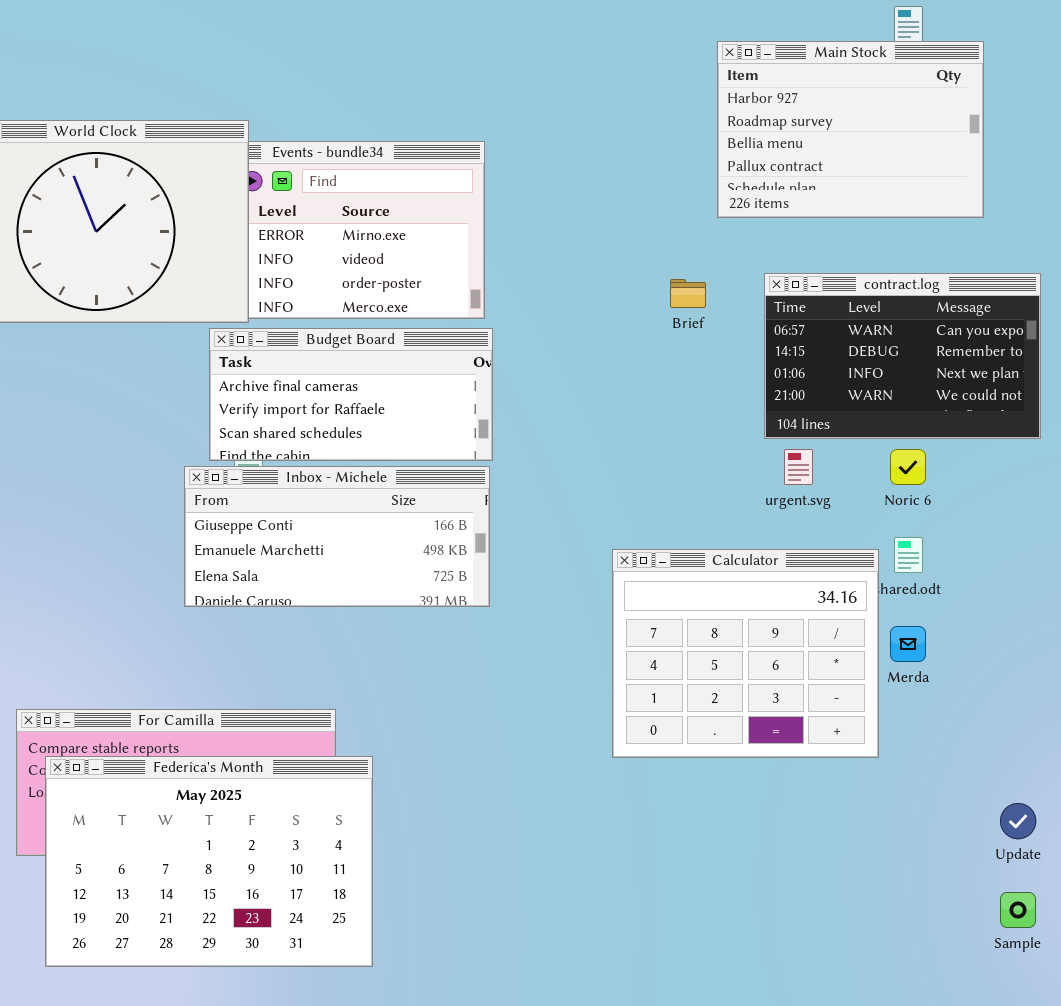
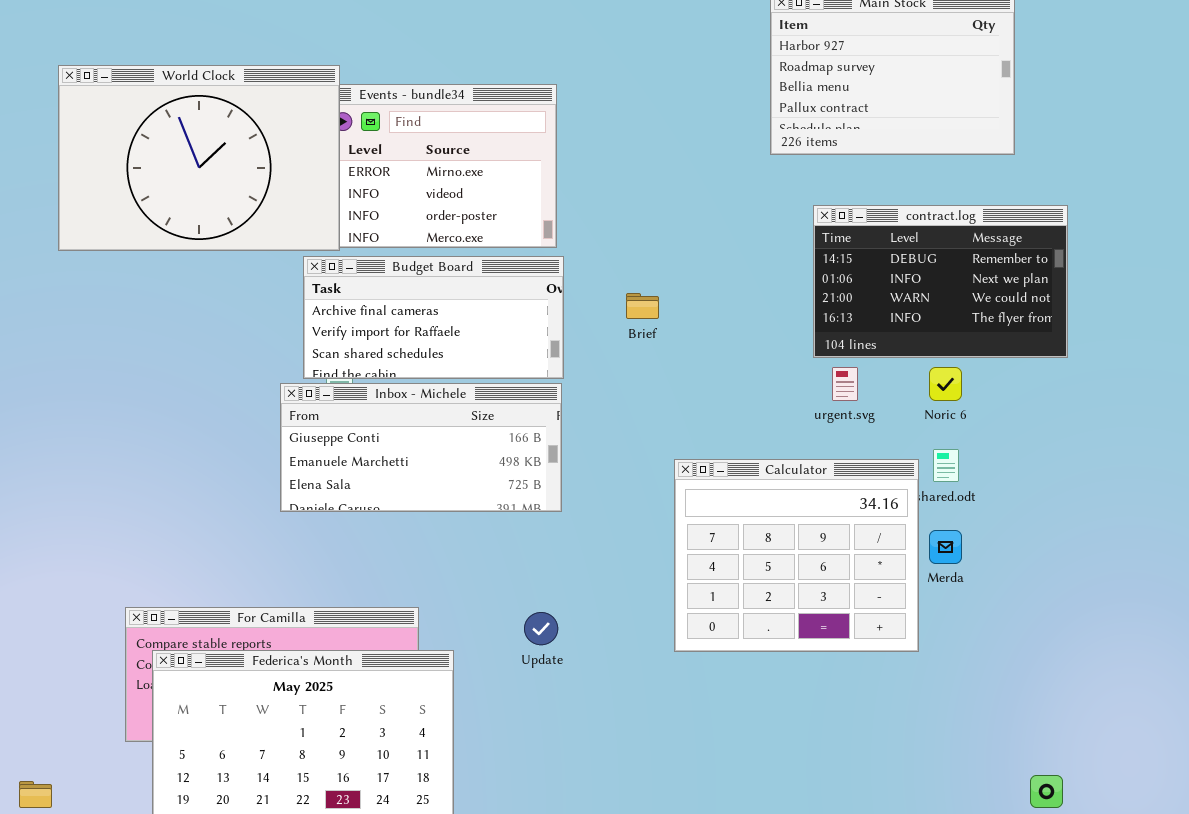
contract.log: [764,273,1041,439] -> [813,205,1068,358], scrolled down 1 row
Brief: [670,279,706,308] -> [626,293,659,319], moved
Update: [1000,803,1036,839] -> [524,612,558,645], moved

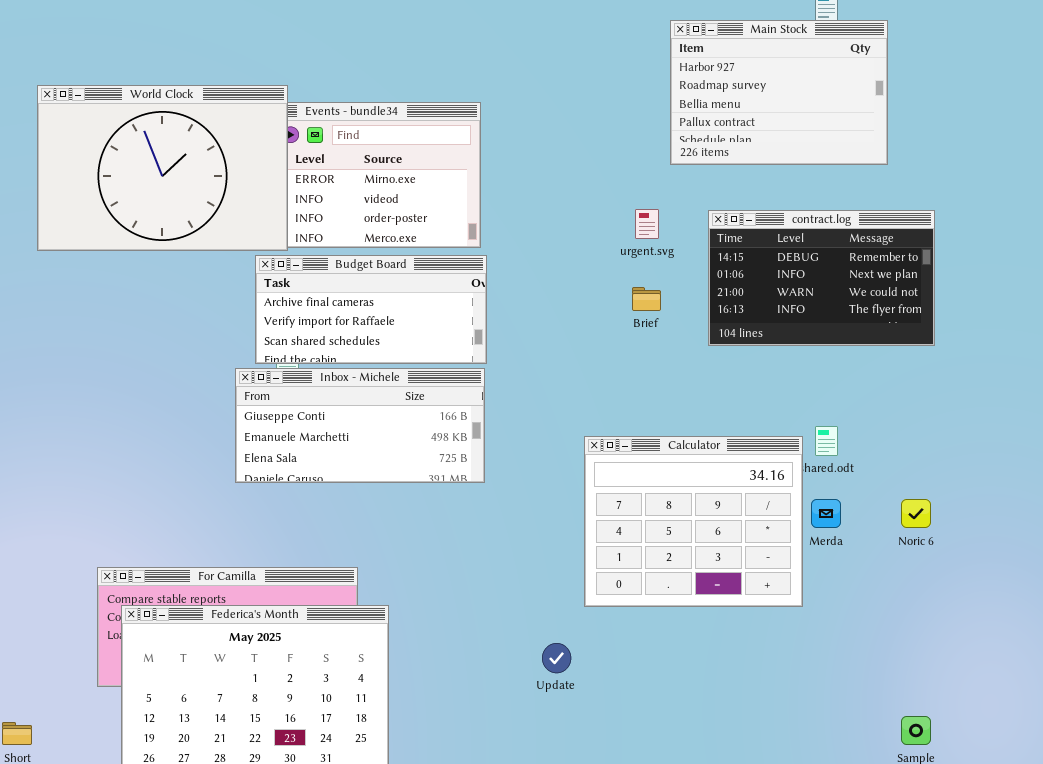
Brief: [626,293,659,319] -> [632,287,661,311], moved
urgent.svg: [832,367,858,401] -> [635,209,659,239], moved
Noric 6: [929,367,962,401] -> [901,499,931,528], moved
Update: [524,612,558,645] -> [542,643,571,673], moved

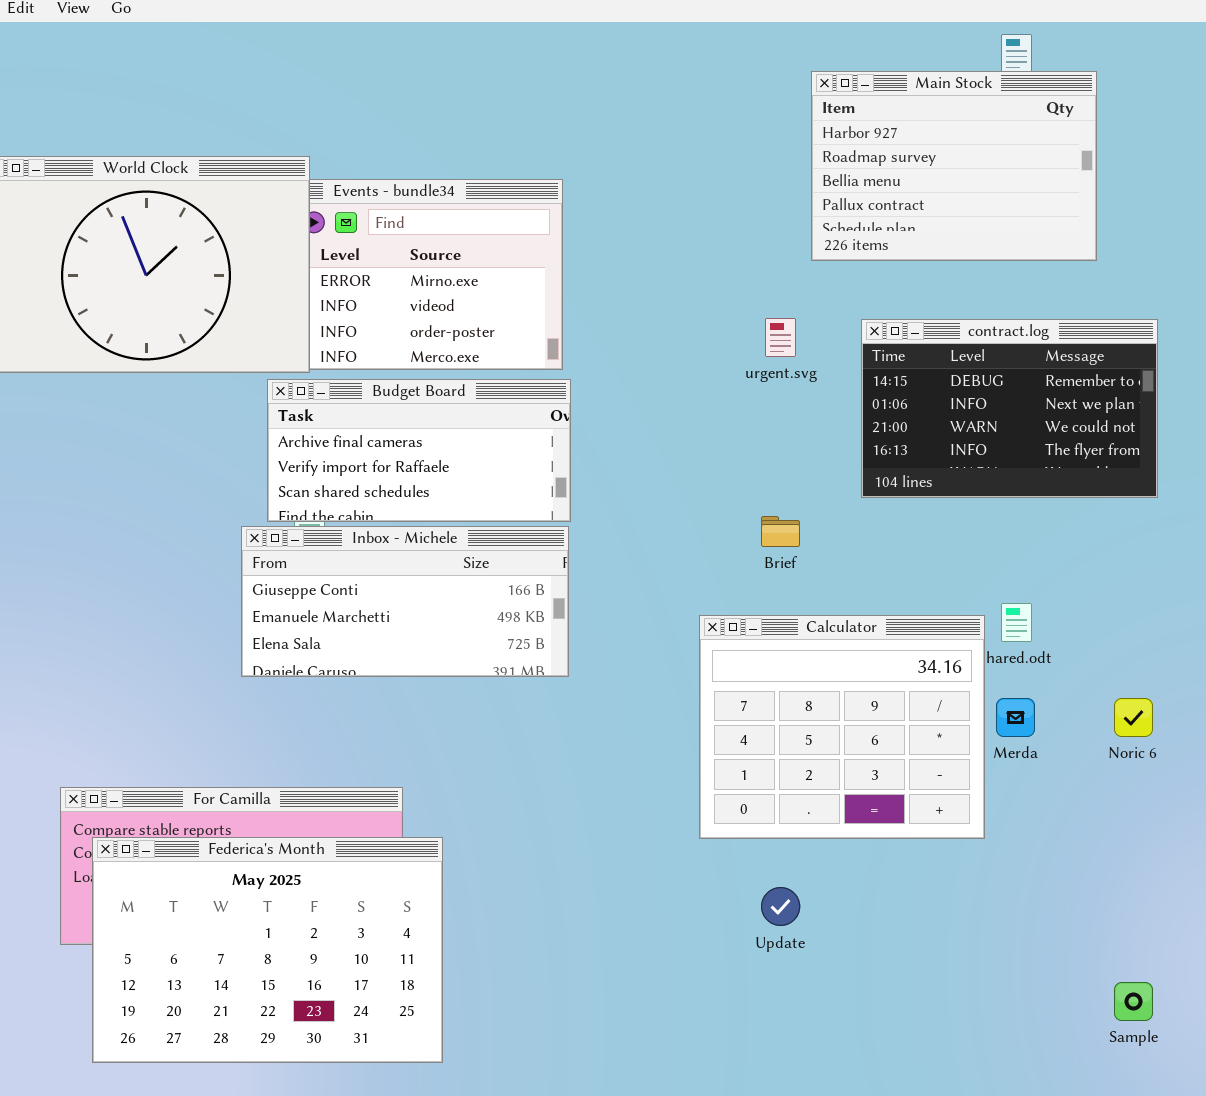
Brief: [632,287,661,311] -> [761,516,800,547], moved
Update: [542,643,571,673] -> [761,887,800,926], moved

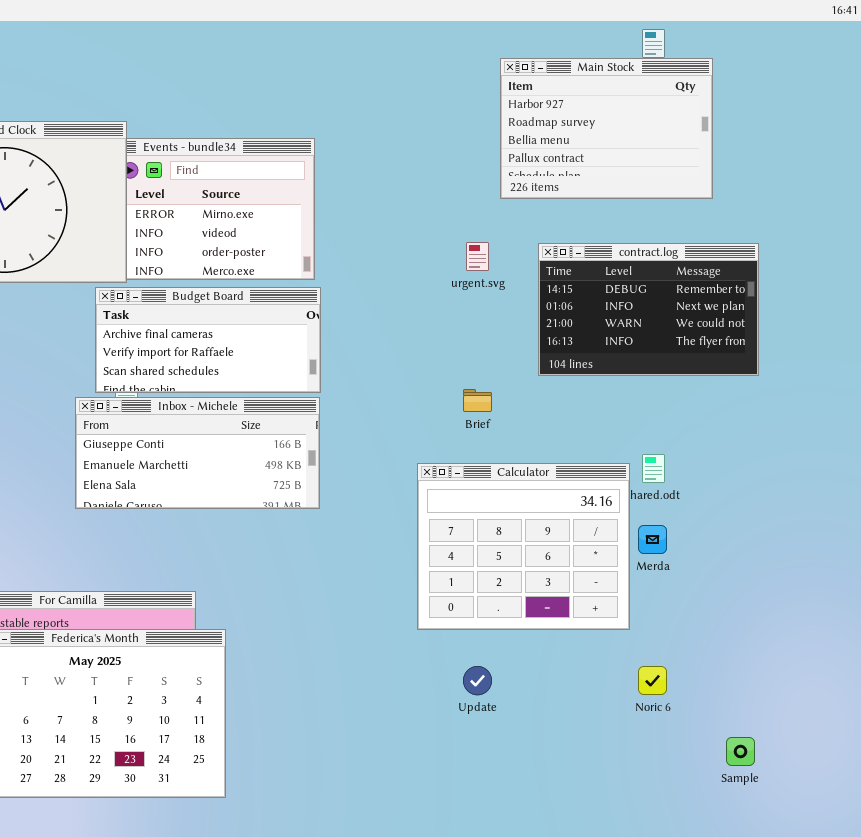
Noric 6: [1114,698,1153,737] -> [638,666,667,695], moved

